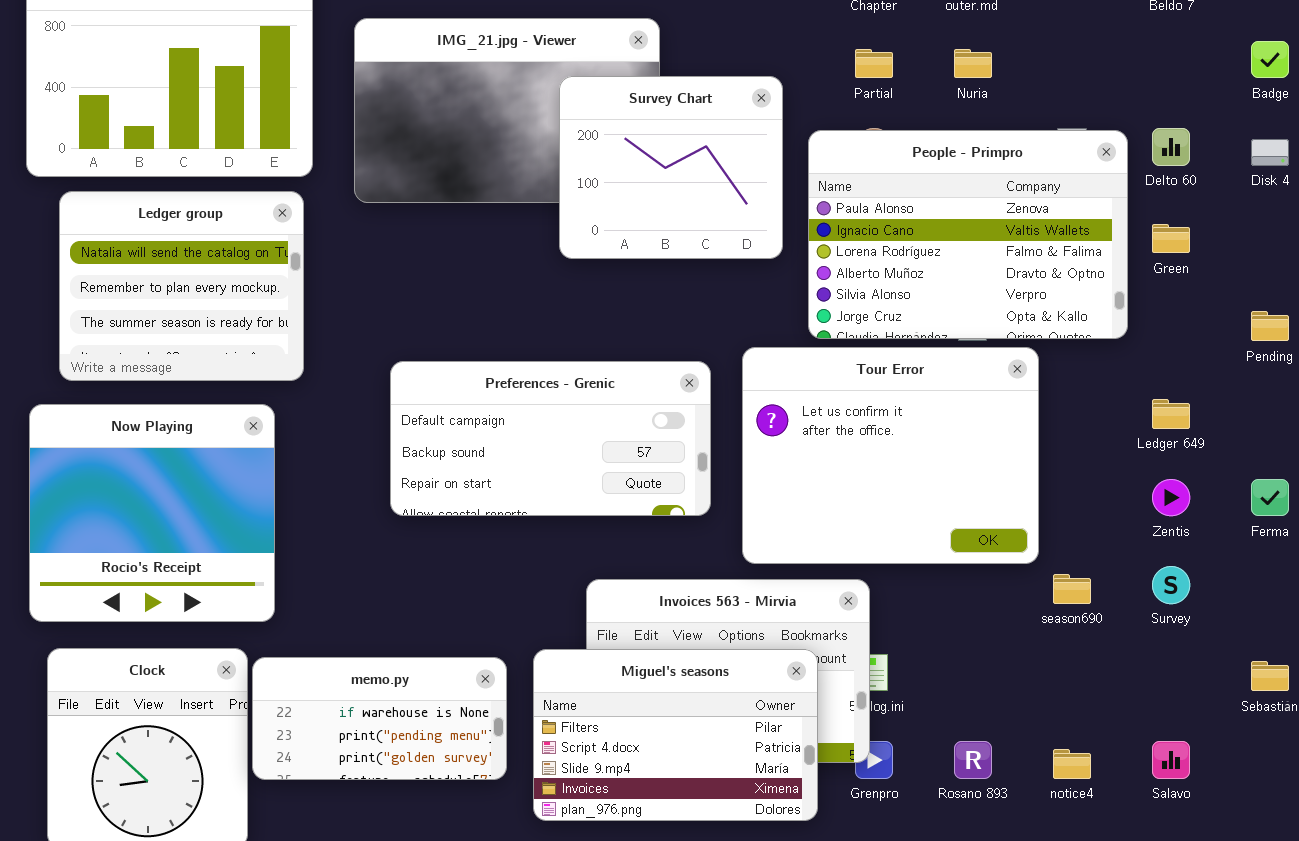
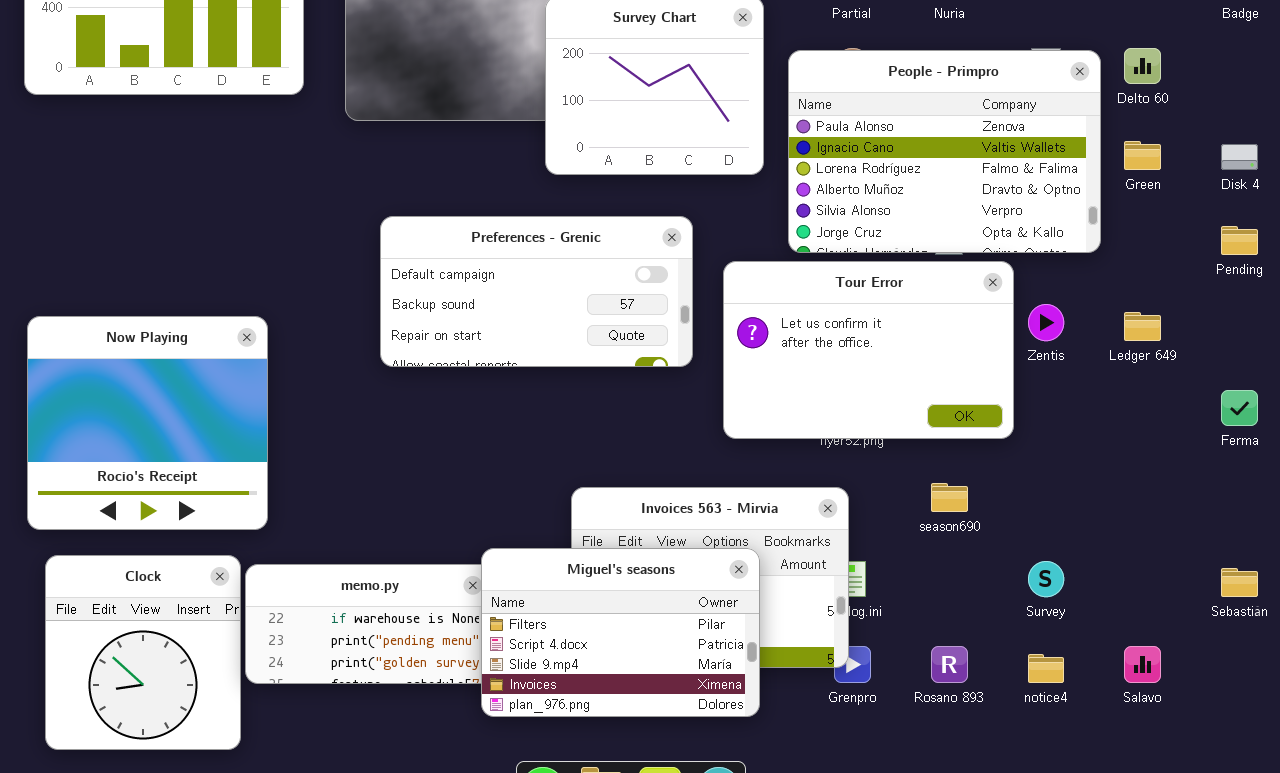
Disk 4: [1251,139,1289,166] -> [1221,144,1258,170], moved
Ledger group: [59,191,304,381] -> none, closed
Tour Error: [742,347,1039,564] -> [723,261,1014,439], resized
Preferences - Grenic: [390,361,711,516] -> [380,216,693,367], moved
Zentis: [1152,479,1190,516] -> [1028,304,1064,341], moved
Survey: [1152,566,1190,604] -> [1028,561,1064,597], moved
season690: [1053,574,1091,604] -> [931,483,968,512], moved
Miguel's seasons: [533,649,818,821] -> [481,548,760,717], moved

